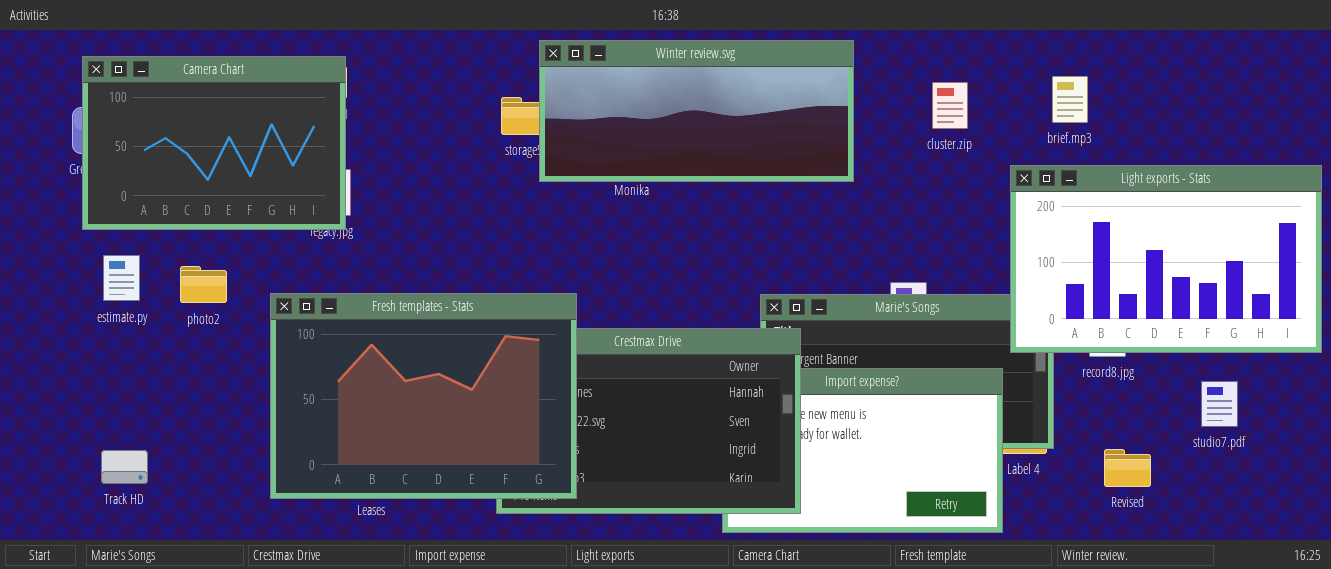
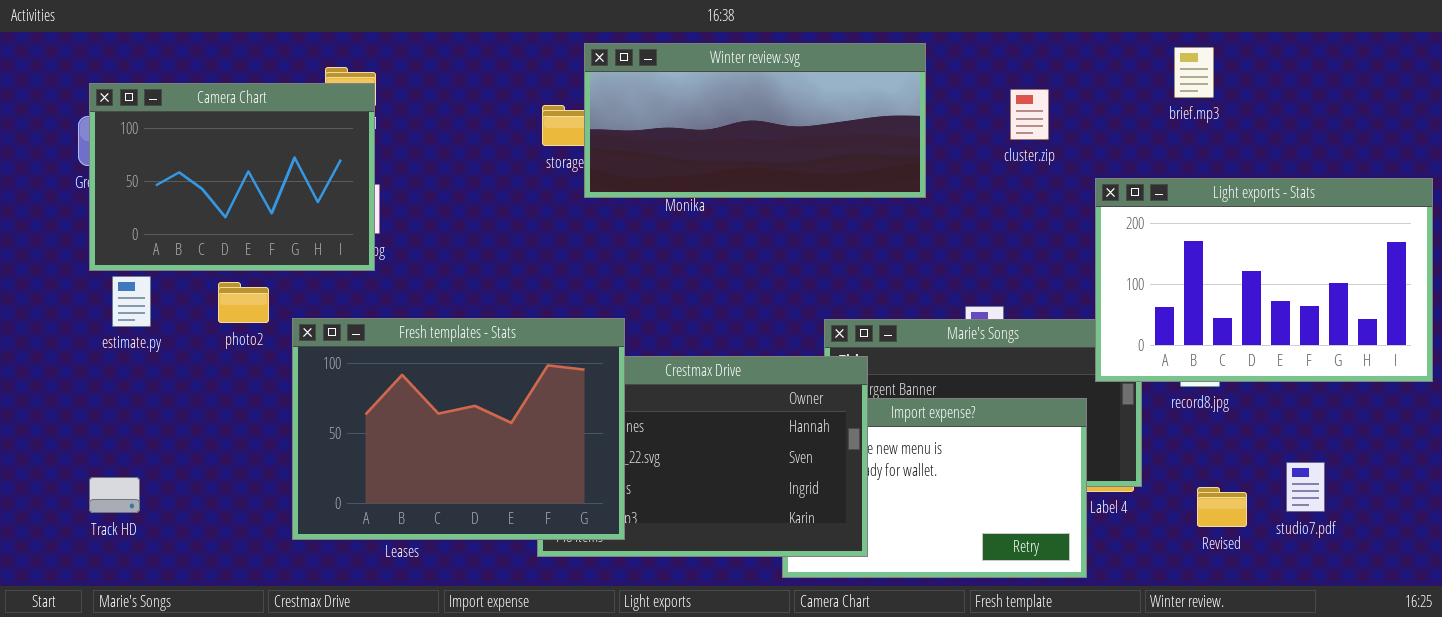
Camera Chart: [82,56,346,230] -> [89,83,375,271], moved
brief.mp3: [1052,76,1088,123] -> [1174,47,1214,98], moved
photo2: [180,266,227,303] -> [218,282,269,323], moved
studio7.pdf: [1201,381,1238,427] -> [1286,462,1325,512], moved
Track HD: [101,450,148,484] -> [89,477,140,513], moved

